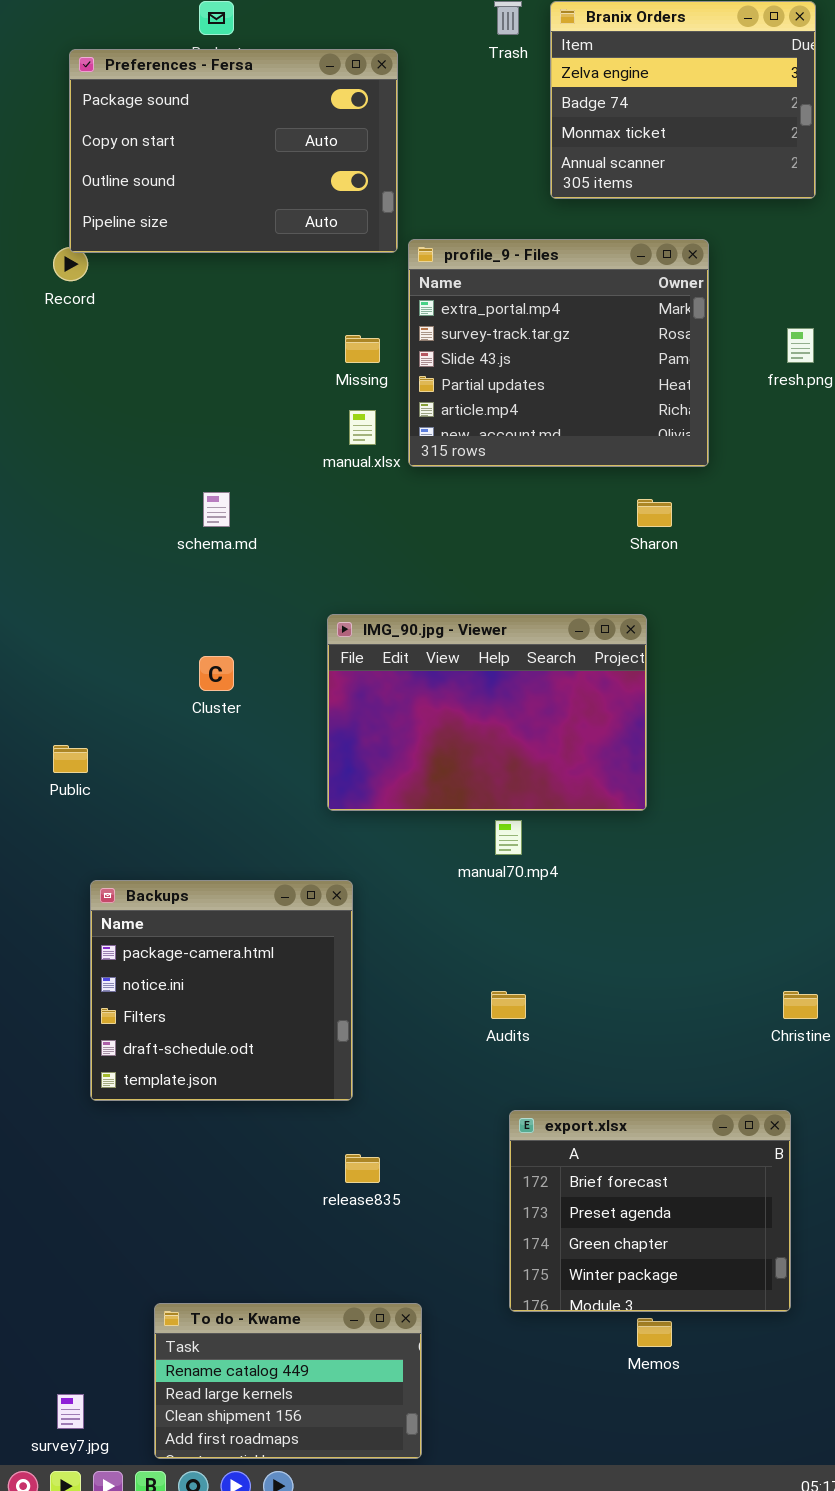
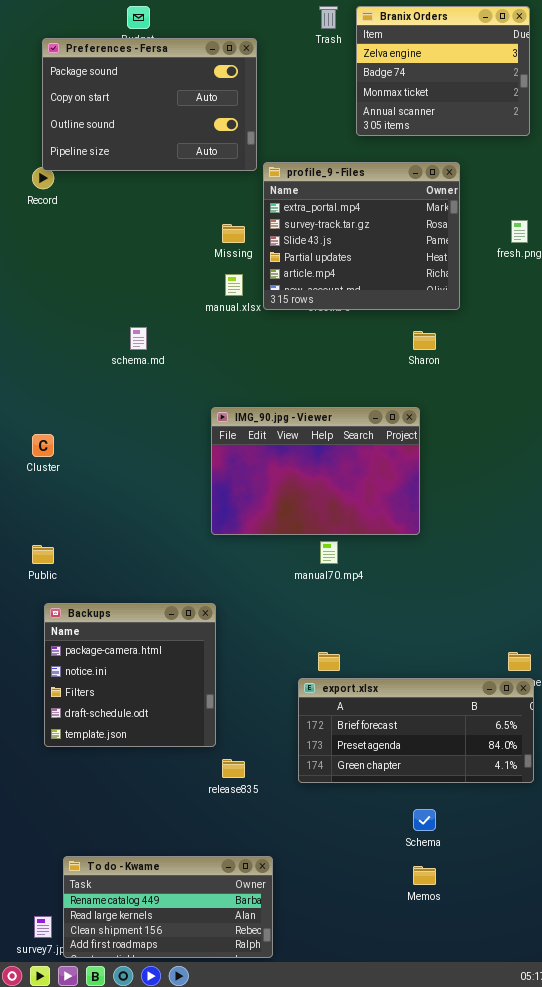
Cluster: [199,656,234,691] -> [32,434,54,457], moved
Public: [53,745,88,773] -> [32,545,54,564], moved
Backups: [90,880,353,1101] -> [44,603,216,747], moved
export.xlsx: [509,1110,791,1312] -> [298,678,534,783], moved, resized
To do - Kwame: [154,1303,422,1459] -> [63,856,273,958], resized

